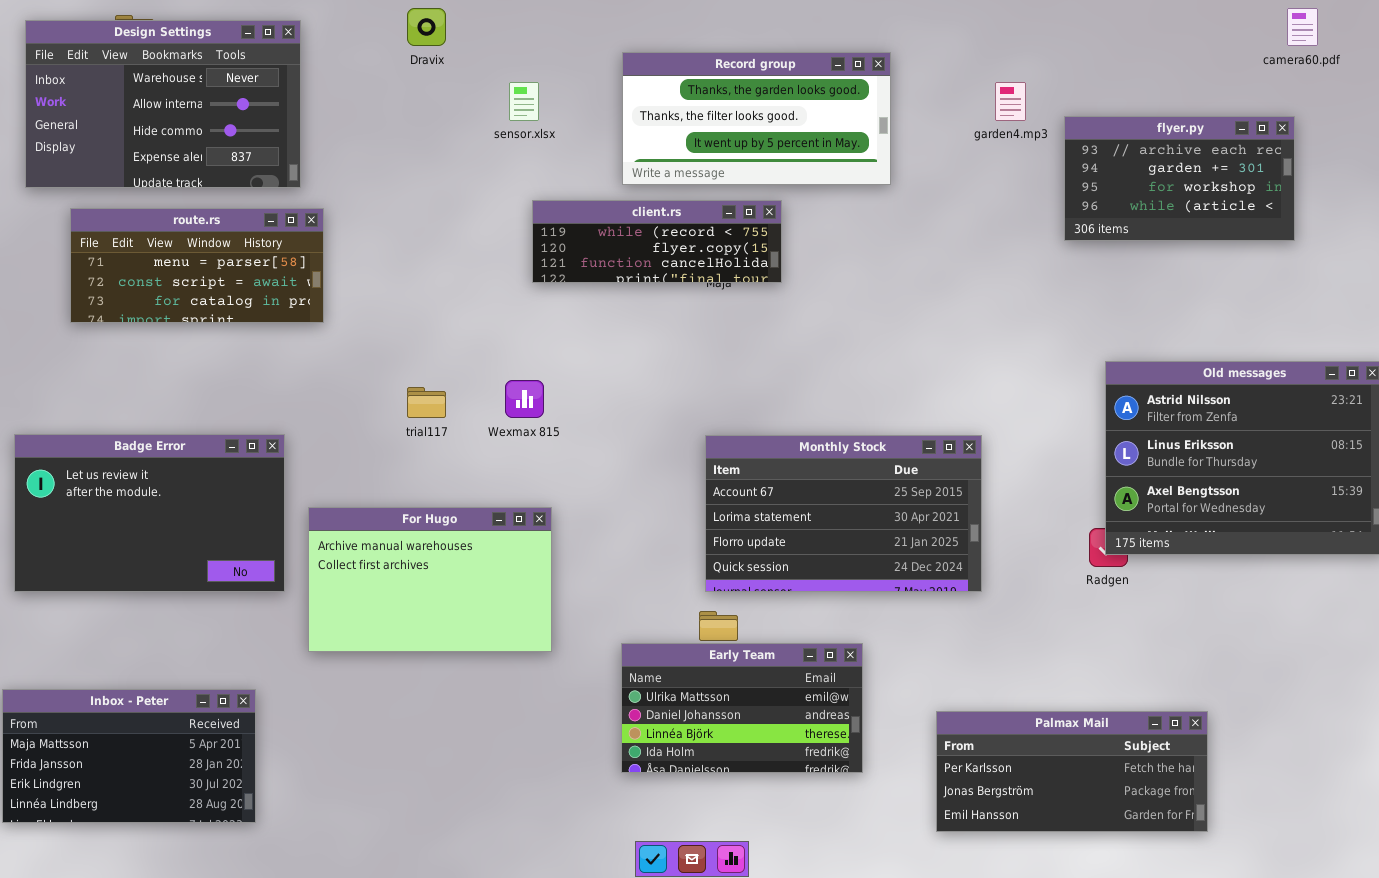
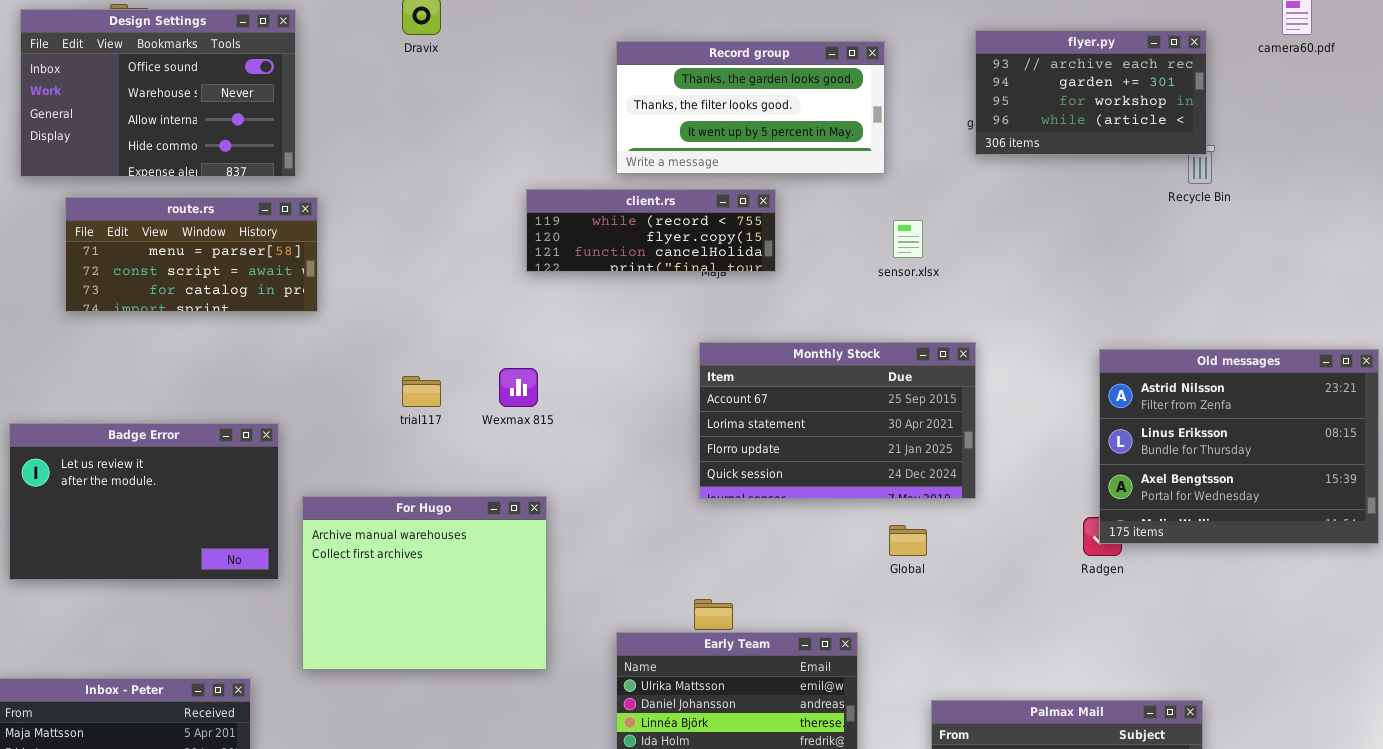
Design Settings: [25,20,301,188] -> [20,9,296,177], scrolled up 1 row
sensor.xlsx: [509,82,539,121] -> [893,220,923,258], moved
flyer.py: [1064,116,1295,241] -> [975,30,1207,155], moved
Monthly Stock: [705,435,982,592] -> [699,342,976,499], moved
For Hugo: [308,507,552,652] -> [302,496,547,670], resized

